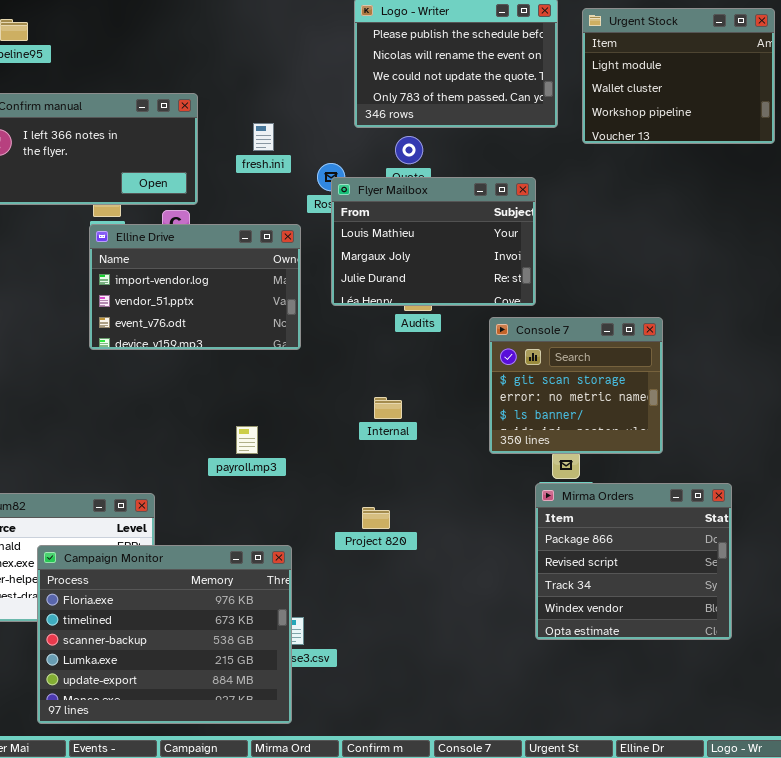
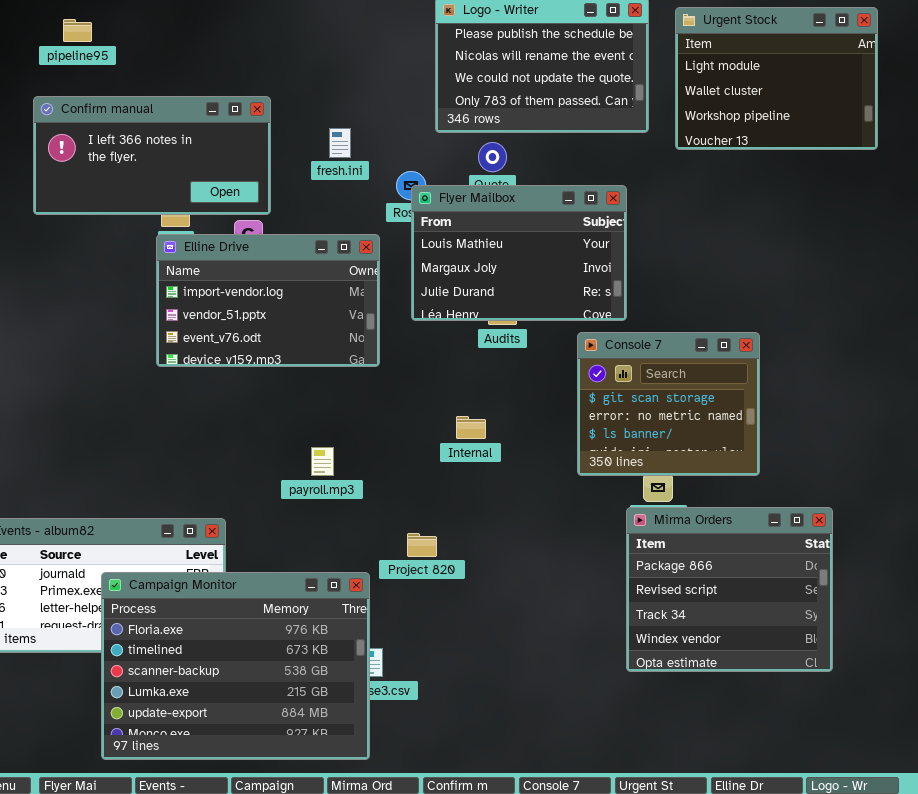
Project 820: [362,507,390,529] -> [407,533,437,557], moved

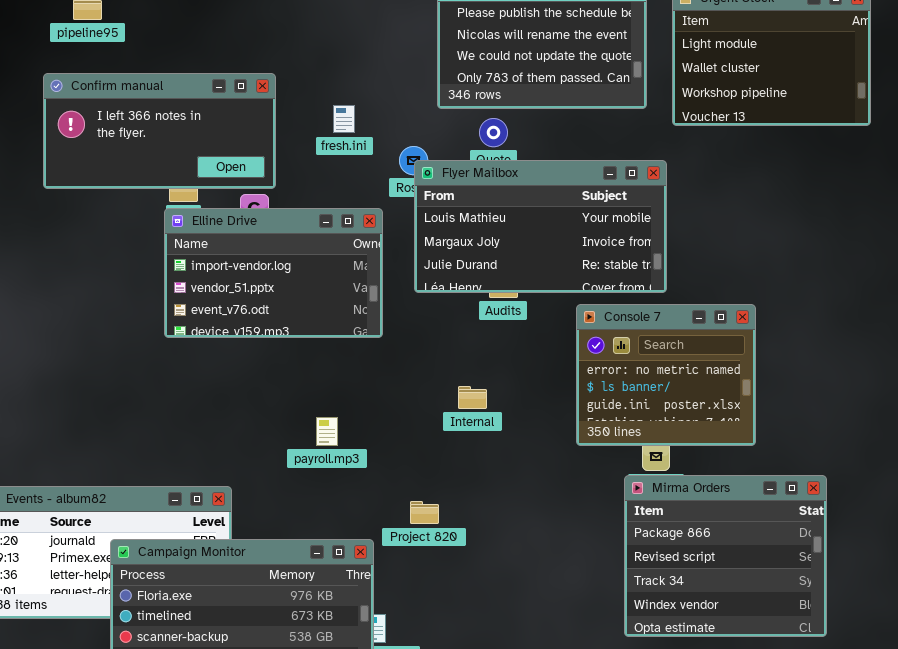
Flyer Mailbox: [411,185,627,321] -> [414,160,667,293], resized
Console 7: [577,332,760,476] -> [576,304,756,446], scrolled down 1 row

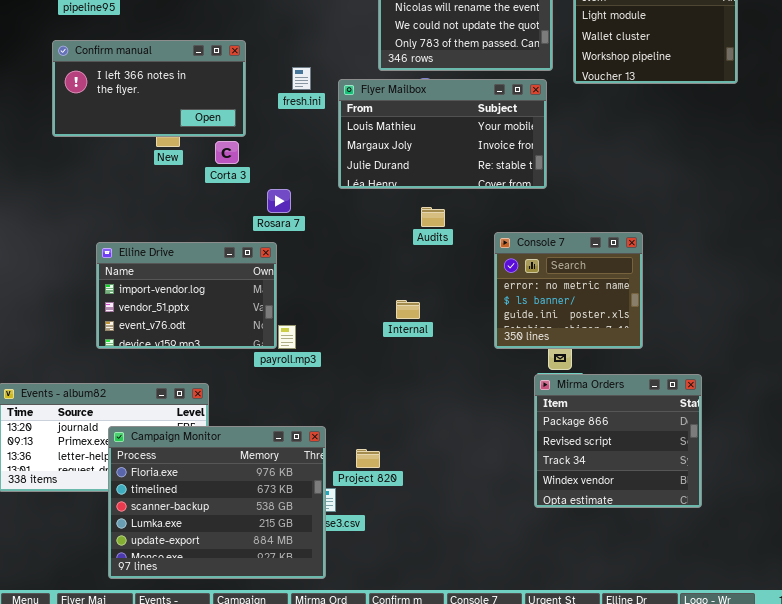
Flyer Mailbox: [414,160,667,293] -> [338,79,547,189], moved
Elline Drive: [164,208,383,338] -> [96,242,277,349], moved
Project 820: [410,501,439,524] -> [356,449,380,468], moved

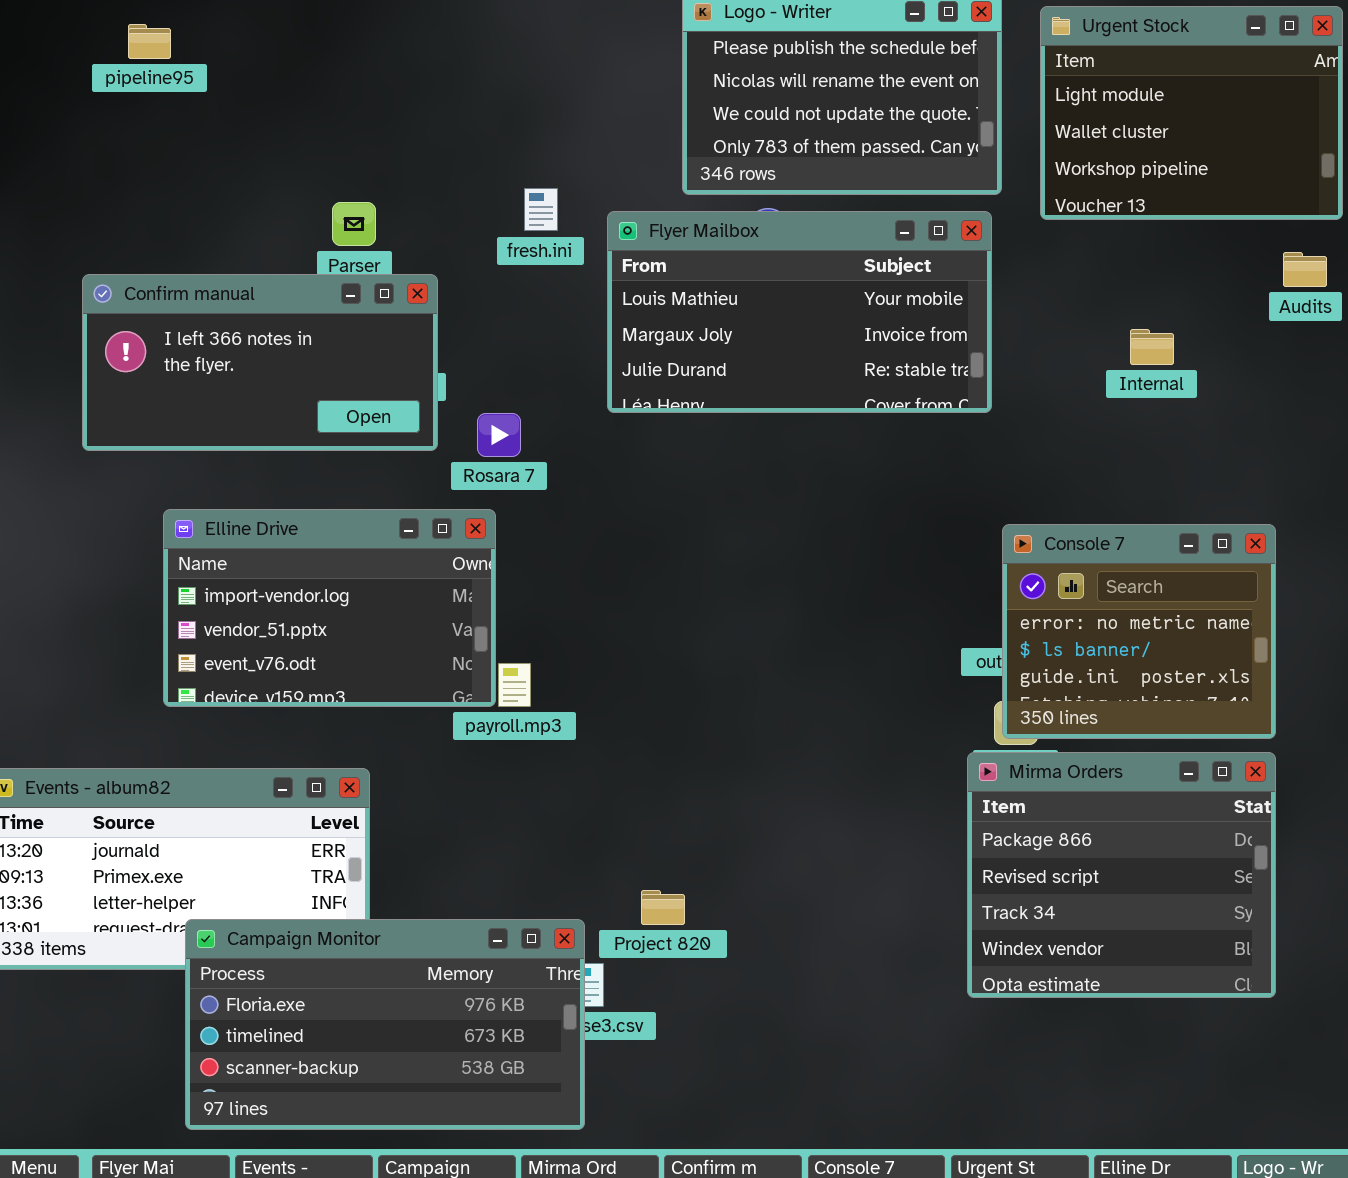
Confirm manual: [52,40,246,137] -> [82,274,438,451], moved
Audits: [421,207,445,227] -> [1283,252,1327,287], moved
Console 7: [494,232,643,349] -> [1002,524,1276,739], moved
Internal: [396,300,420,319] -> [1130,329,1174,365], moved
Campaign Monitor: [108,426,326,579] -> [185,919,585,1130], resized

